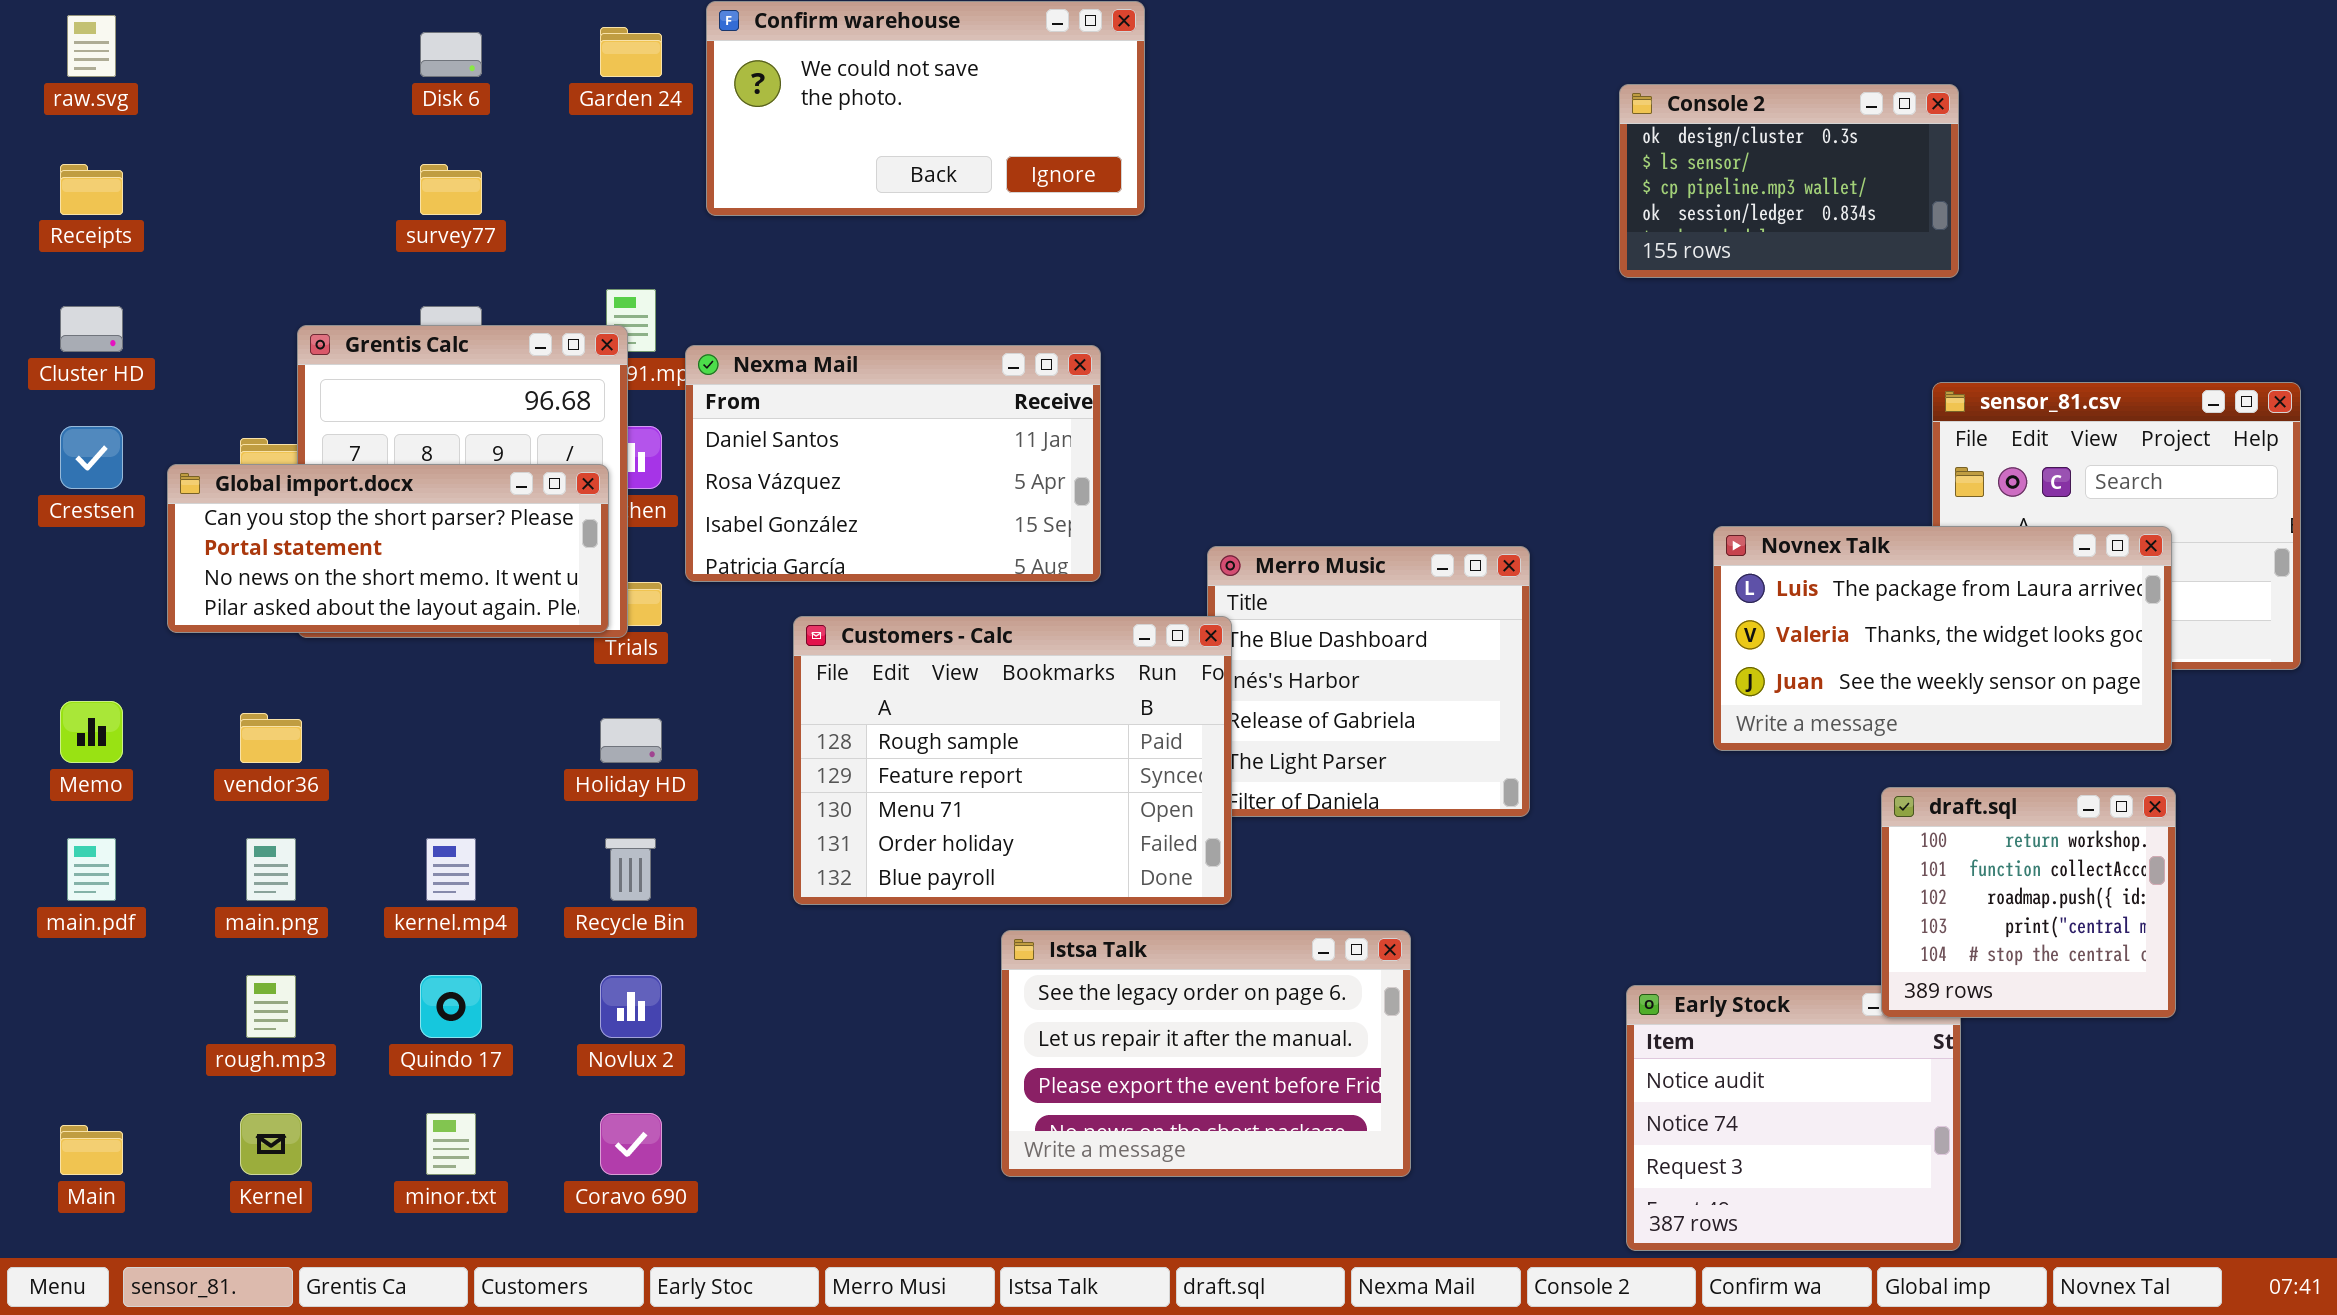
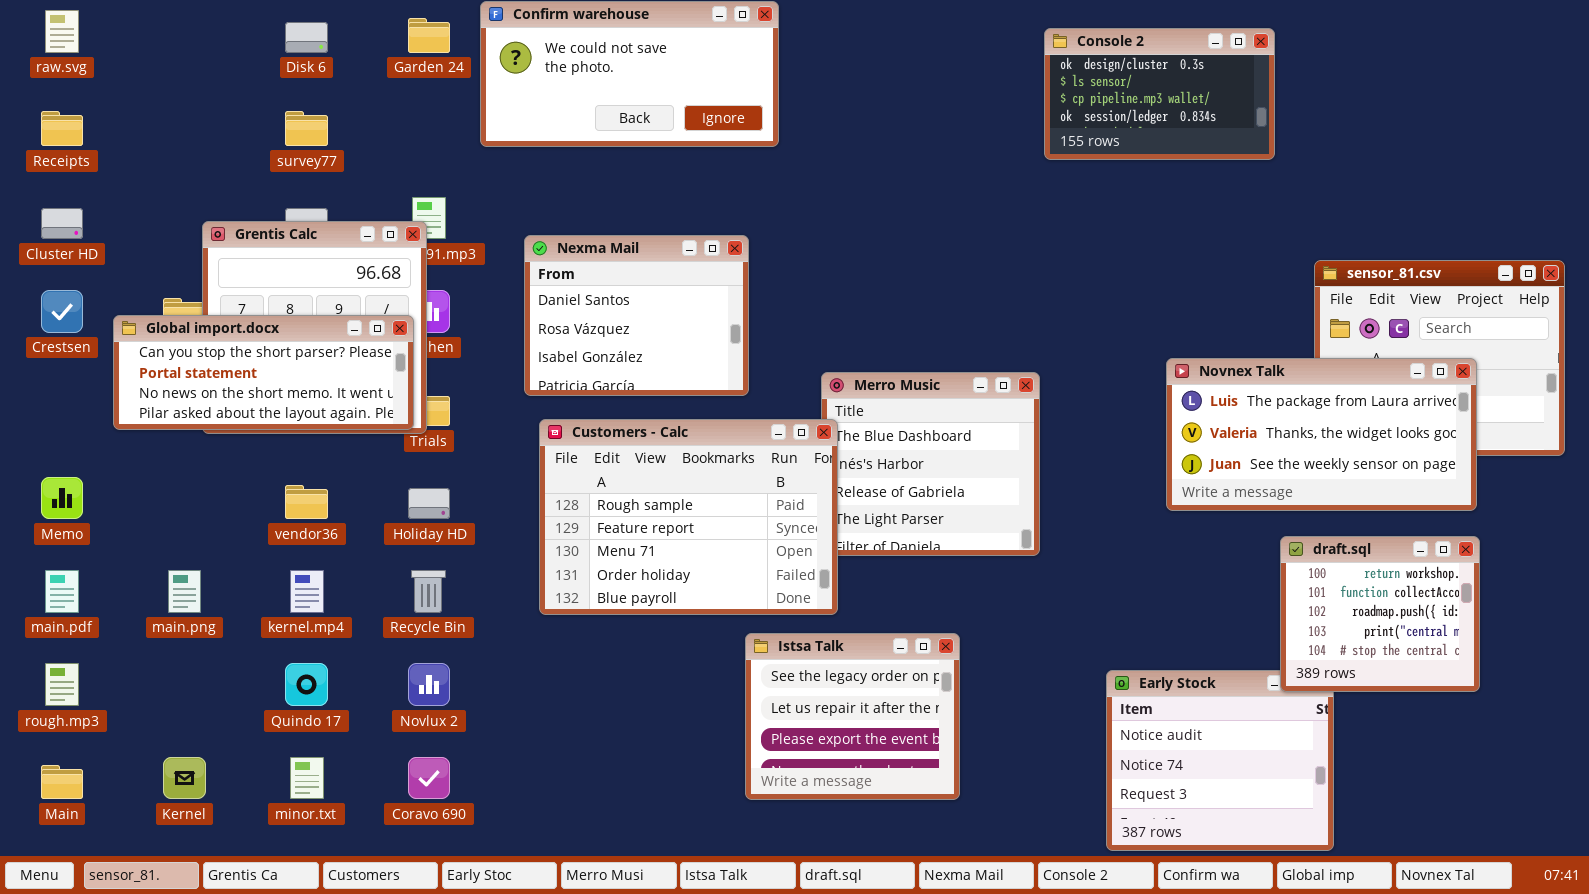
Console 2: [1619,84,1959,278] -> [1044,28,1275,160], moved
Nexma Mail: [685,345,1101,582] -> [524,235,749,396], resized
vendor36: [240,713,302,763] -> [285,485,328,519], moved
Istsa Talk: [1001,930,1411,1177] -> [745,633,960,800], resized
rough.mp3: [246,975,296,1038] -> [45,663,79,706], moved

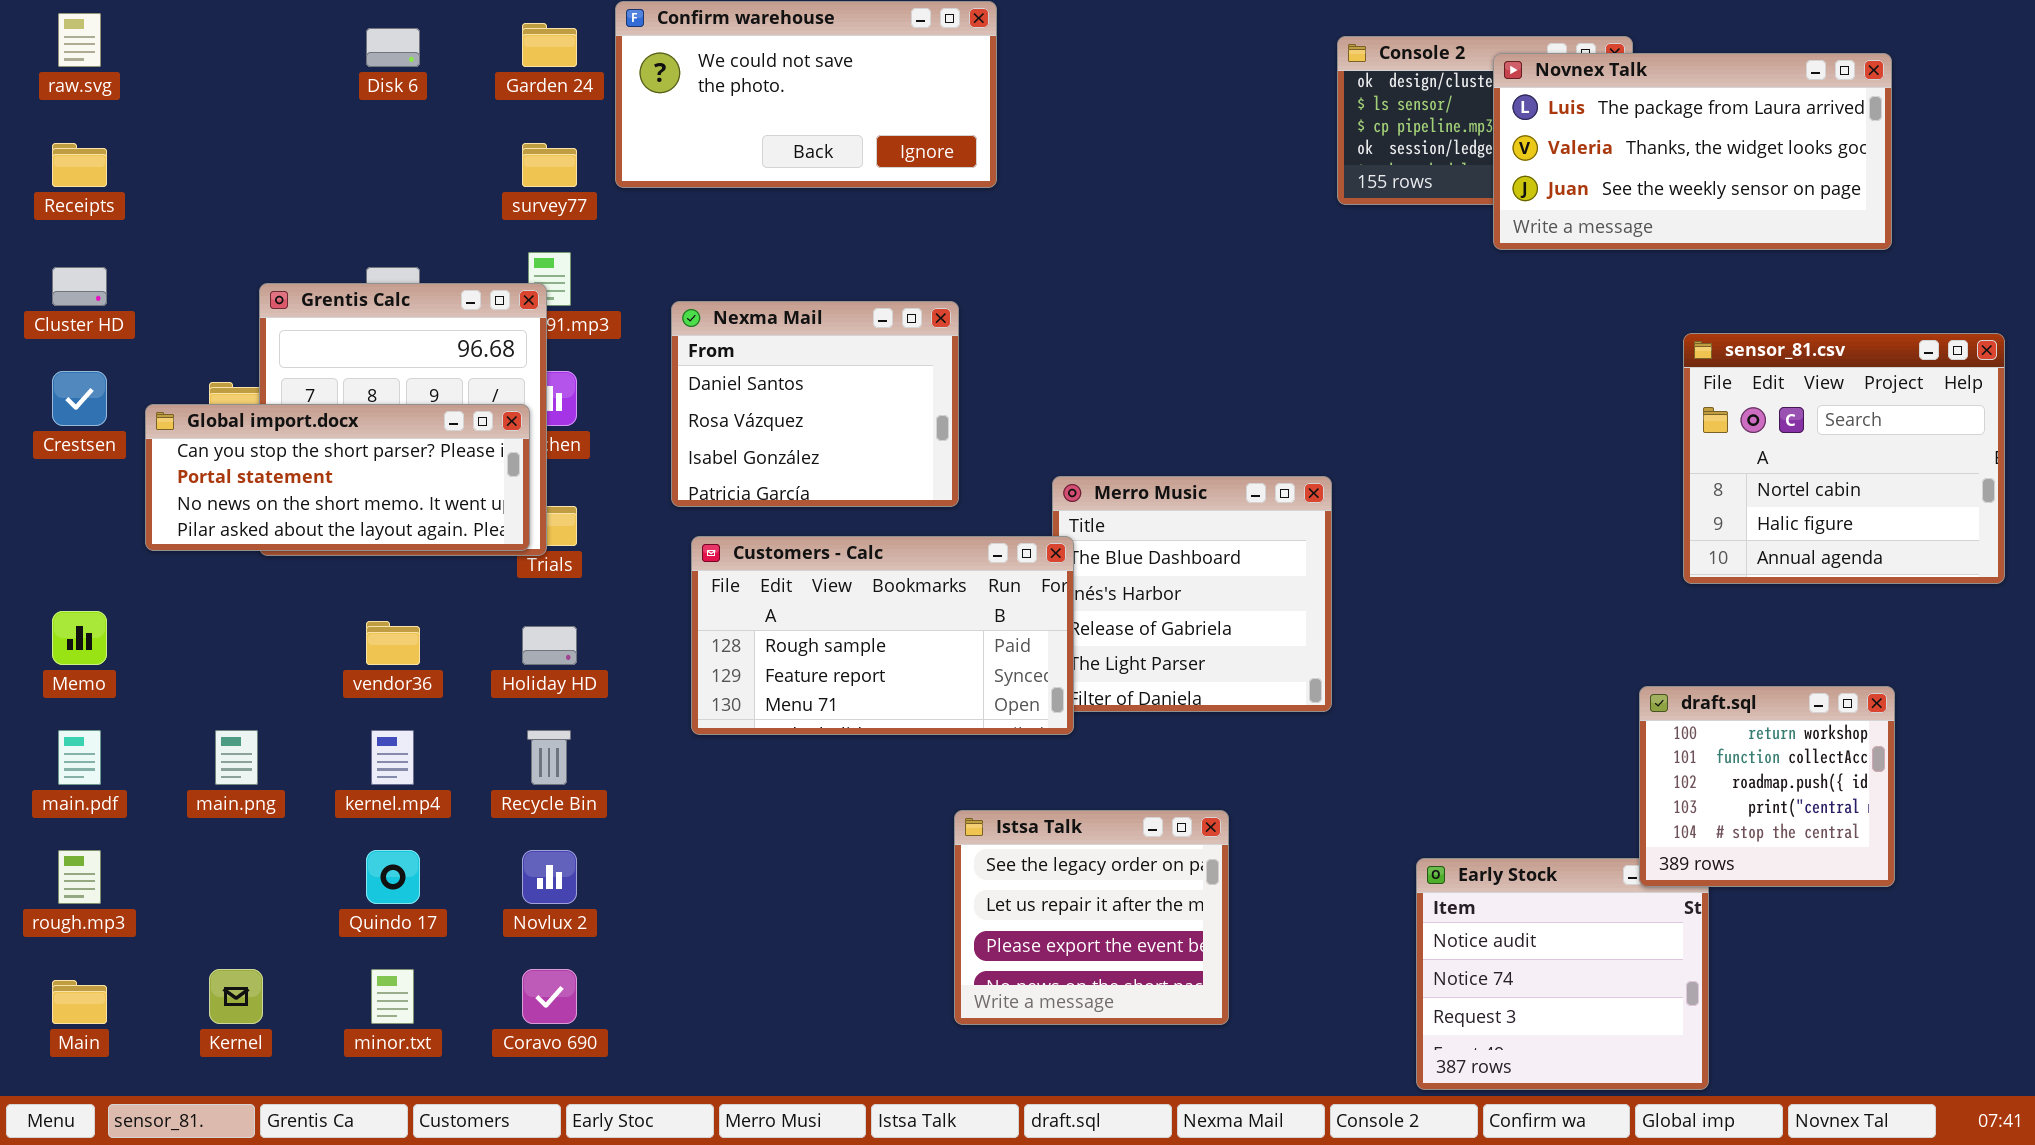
survey77: [285,111,328,146] -> [522,143,577,187], moved
Novnex Talk: [1166,358,1477,511] -> [1493,53,1892,250], moved
Customers - Calc: [539,419,838,615] -> [691,536,1074,735], resized

